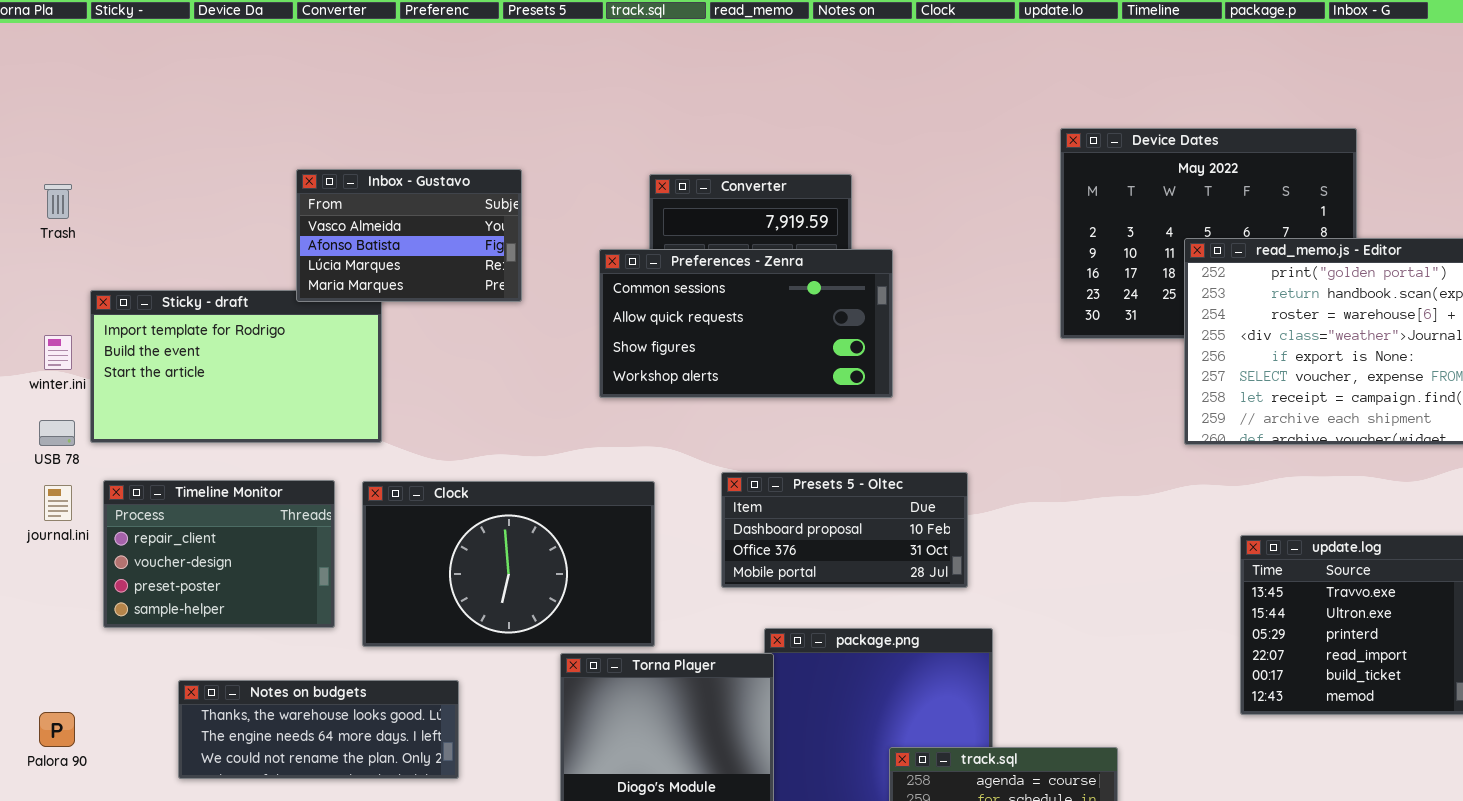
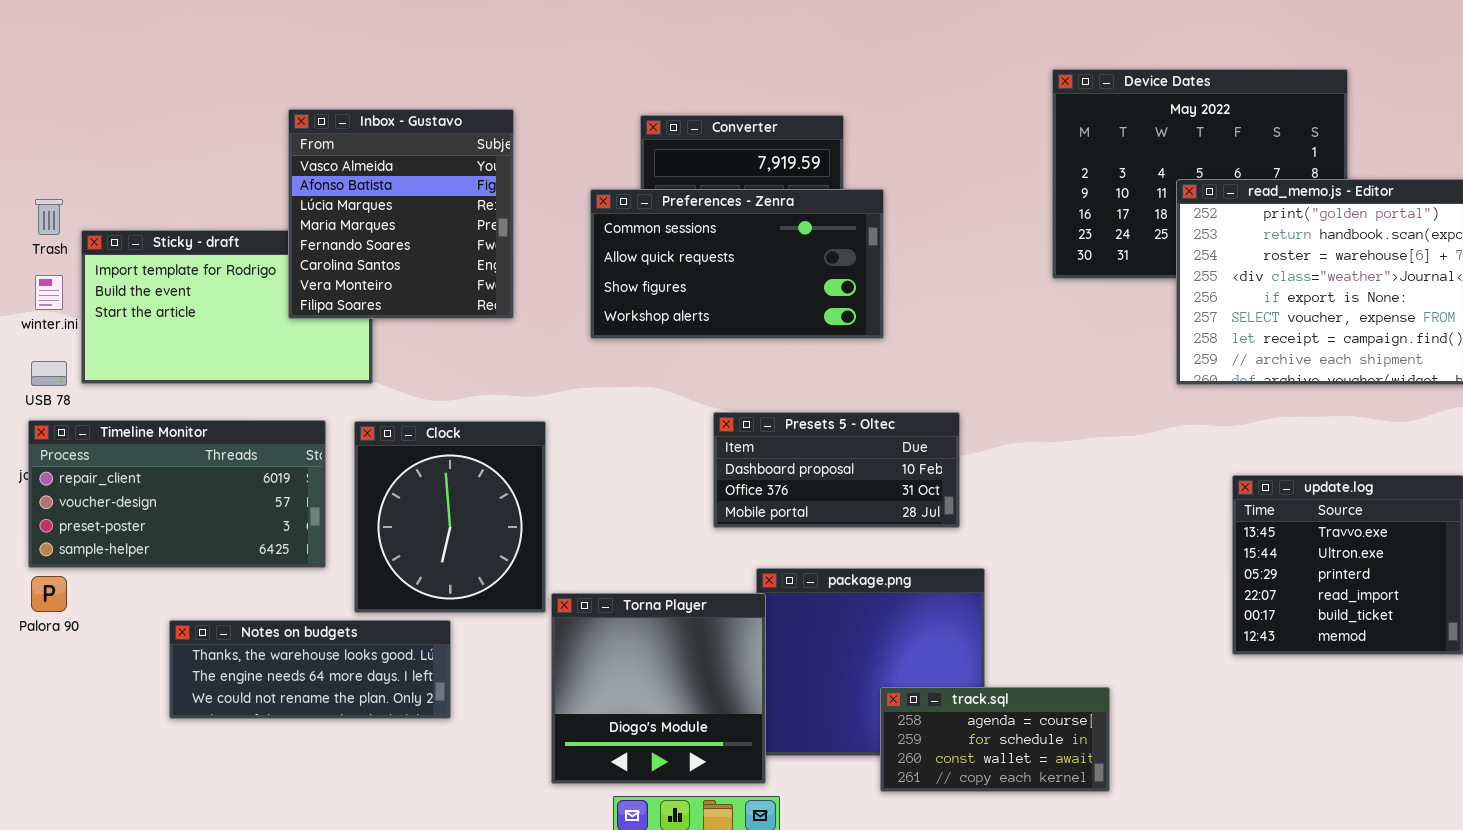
Inbox - Gustavo: [296,169,522,302] -> [288,109,514,319], resized
Trash: [44,184,72,219] -> [35,199,63,235], moved
Timeline Monitor: [103,480,335,628] -> [28,420,326,568], resized
Clock: [362,481,655,647] -> [354,421,546,613], resized
Palora 90: [39,712,75,747] -> [31,576,67,612], moved

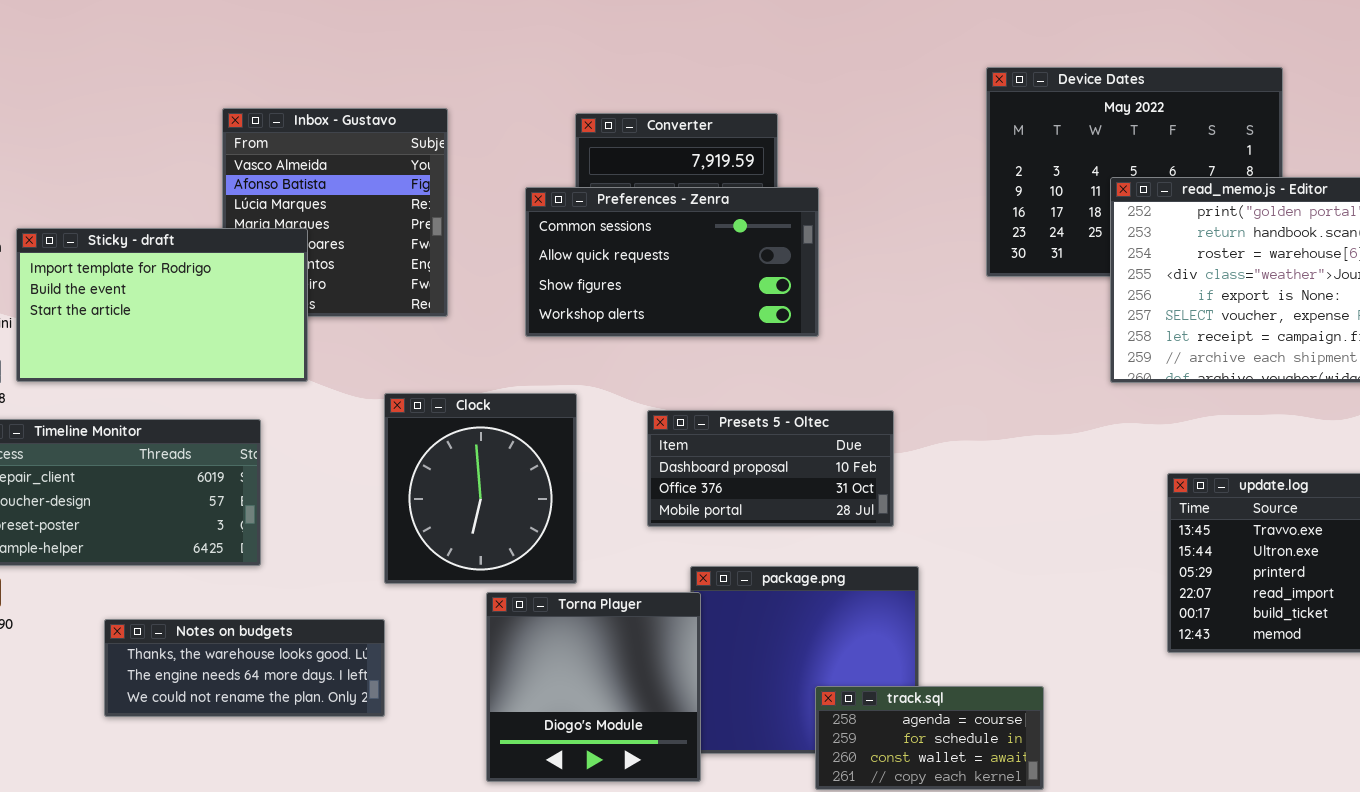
Sticky - draft: [81,230,373,384] -> [16,228,308,382], raised
Clock: [354,421,546,613] -> [384,393,577,584], moved

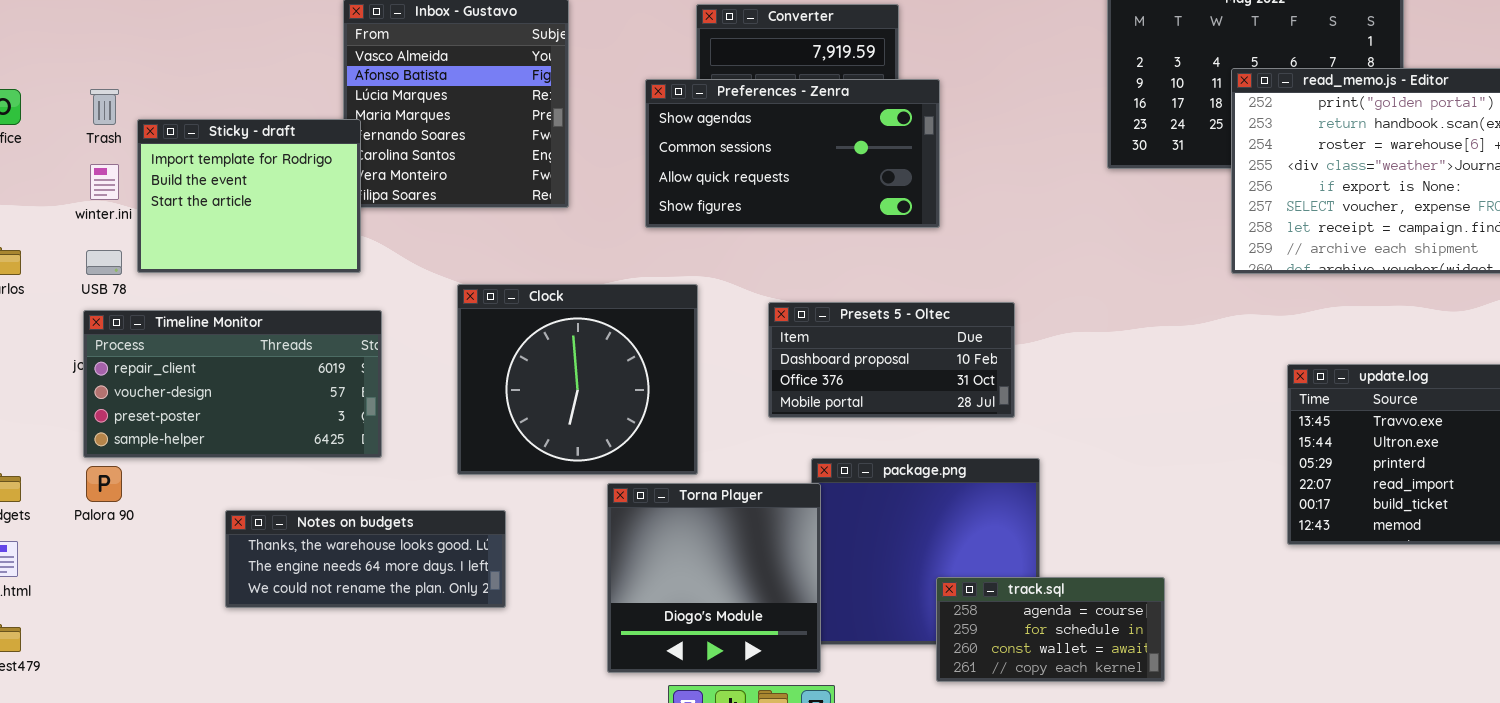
Preferences - Zenra: [525,187,819,337] -> [645,79,940,228], scrolled up 1 row
Sticky - draft: [16,228,308,382] -> [137,119,361,273], resized
Clock: [384,393,577,584] -> [457,284,698,475], resized

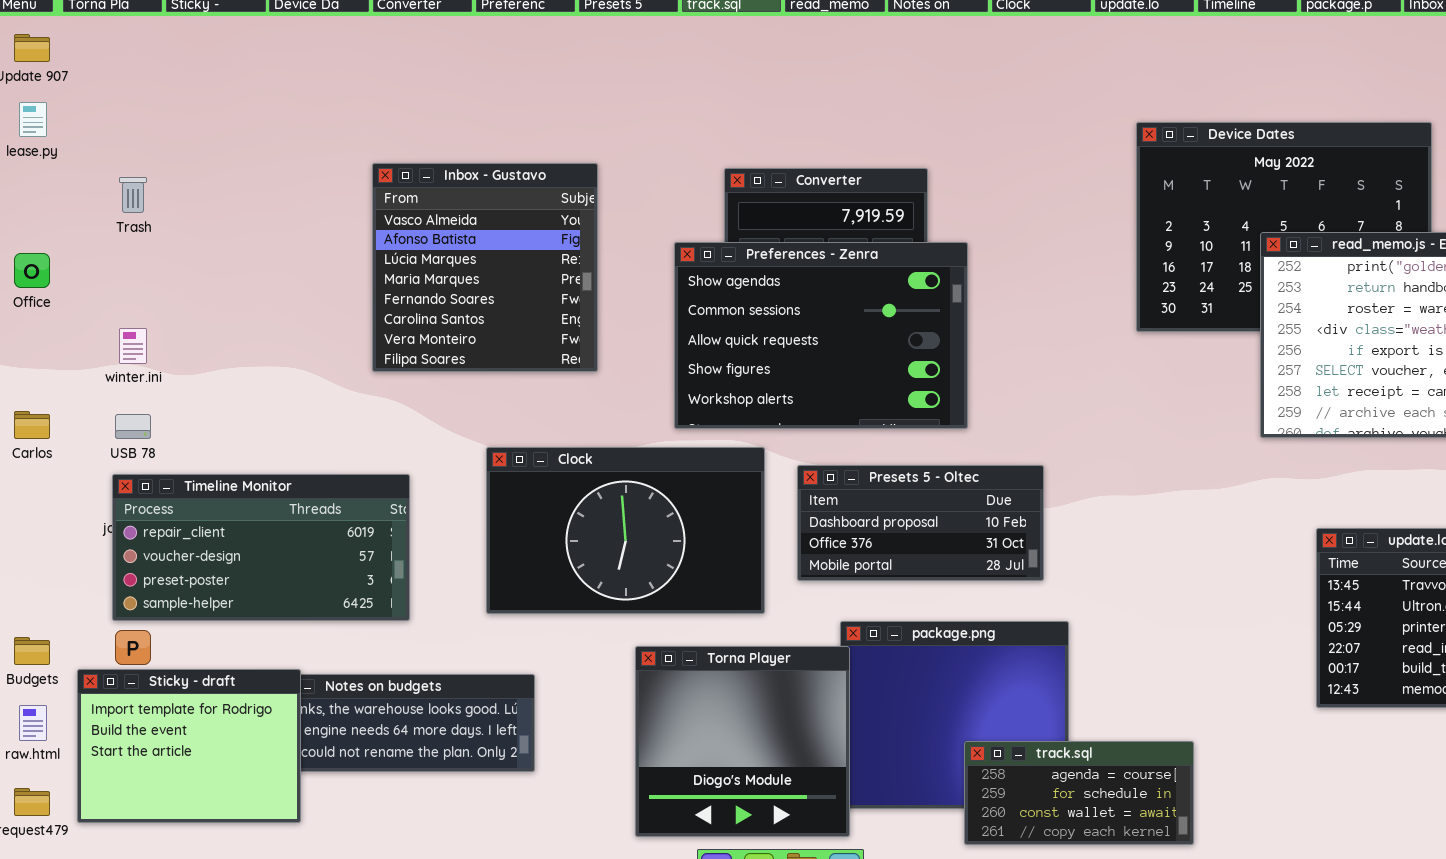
Preferences - Zenra: [645,79,940,228] -> [674,242,968,429], resized
Trash: [90,89,119,125] -> [119,177,147,213], moved
Sticky - draft: [137,119,361,273] -> [77,669,301,823], moved
Clock: [457,284,698,475] -> [486,447,765,614], resized

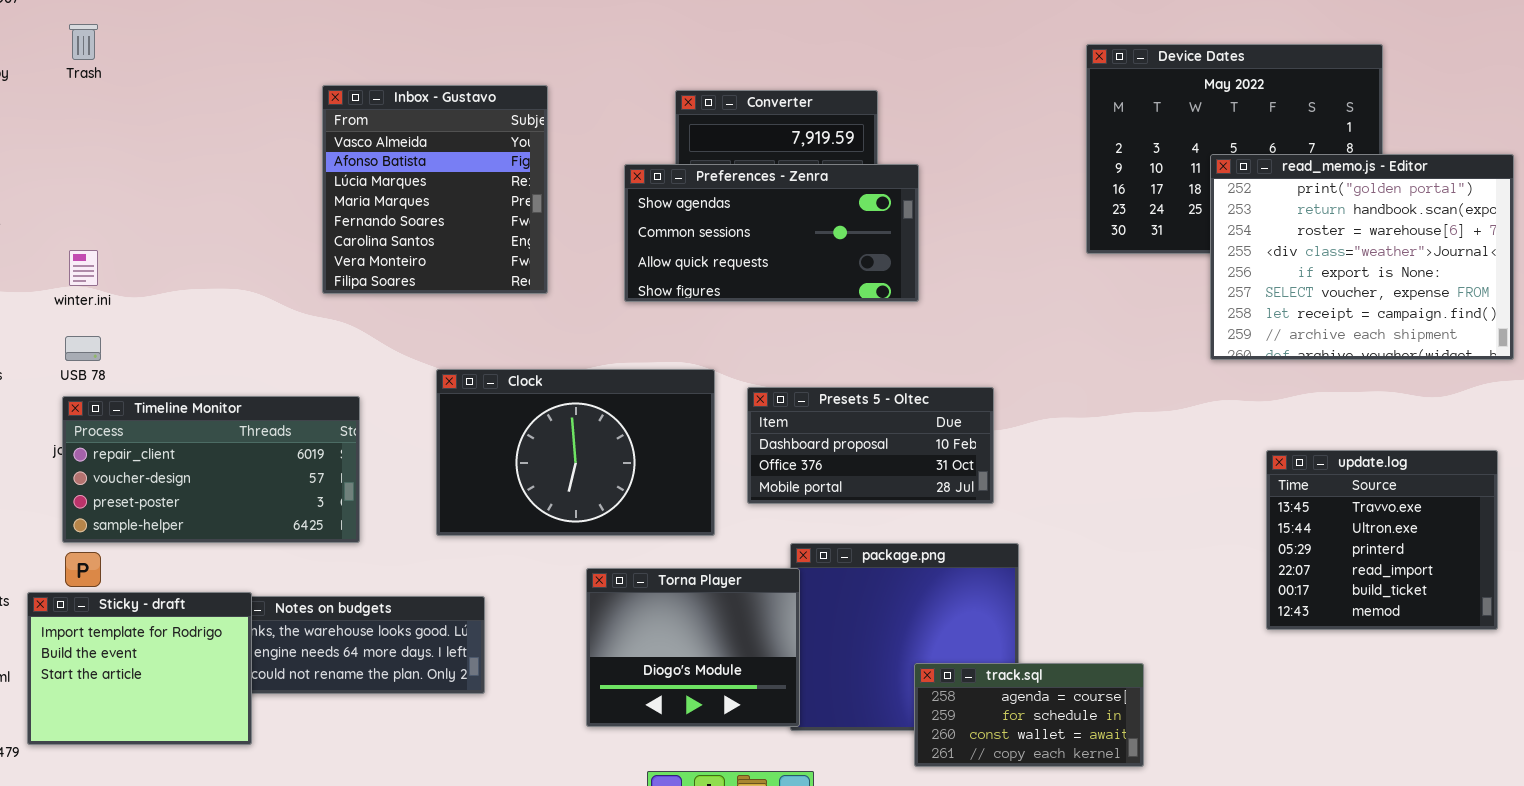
Trash: [119,177,147,213] -> [69,24,98,60], moved
Preferences - Zenra: [674,242,968,429] -> [624,164,919,302], resized
Torna Player: [635,646,850,837] -> [586,568,800,727], resized

